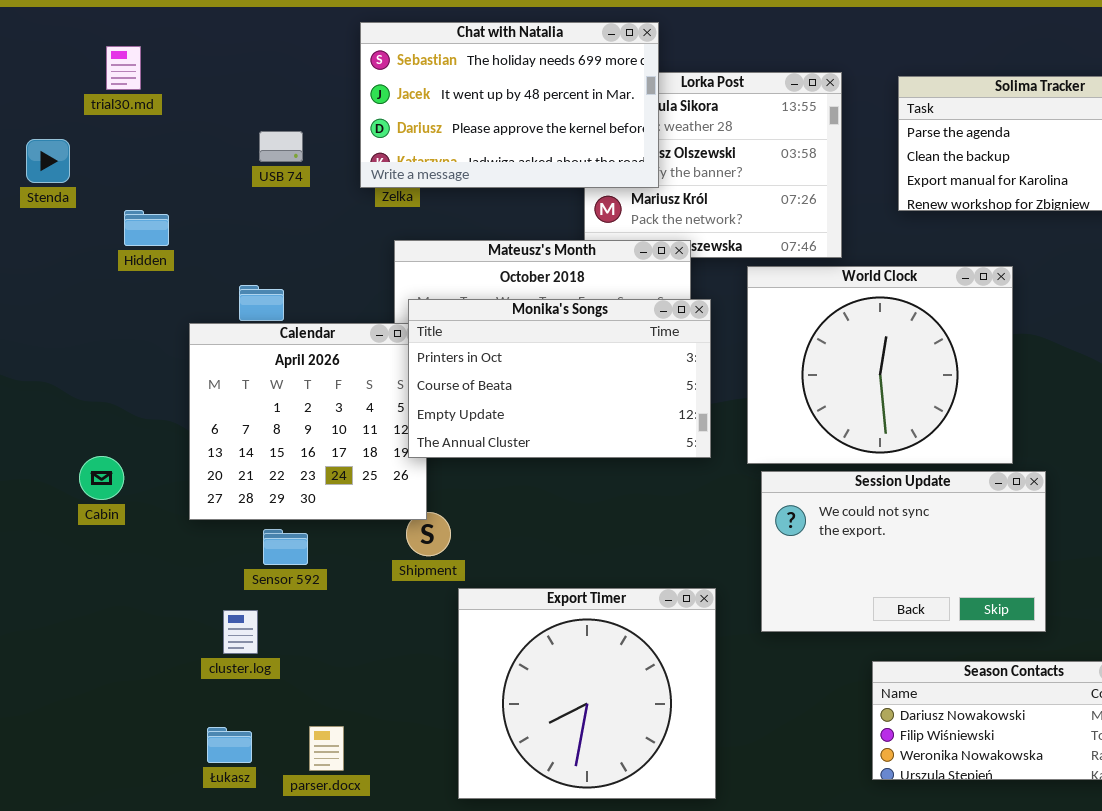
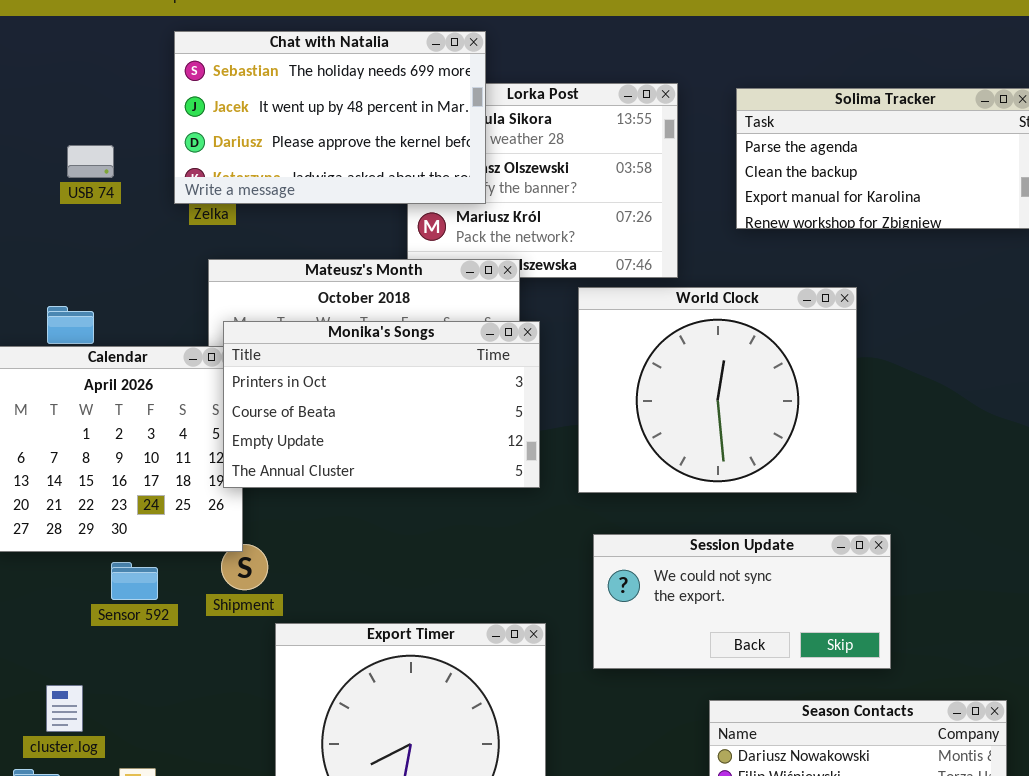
Session Update: [761,471,1046,632] -> [593,534,891,669], resized
Sensor 592: [263,529,308,565] -> [111,562,158,600], moved
cluster.log: [223,610,258,654] -> [46,685,83,732], moved

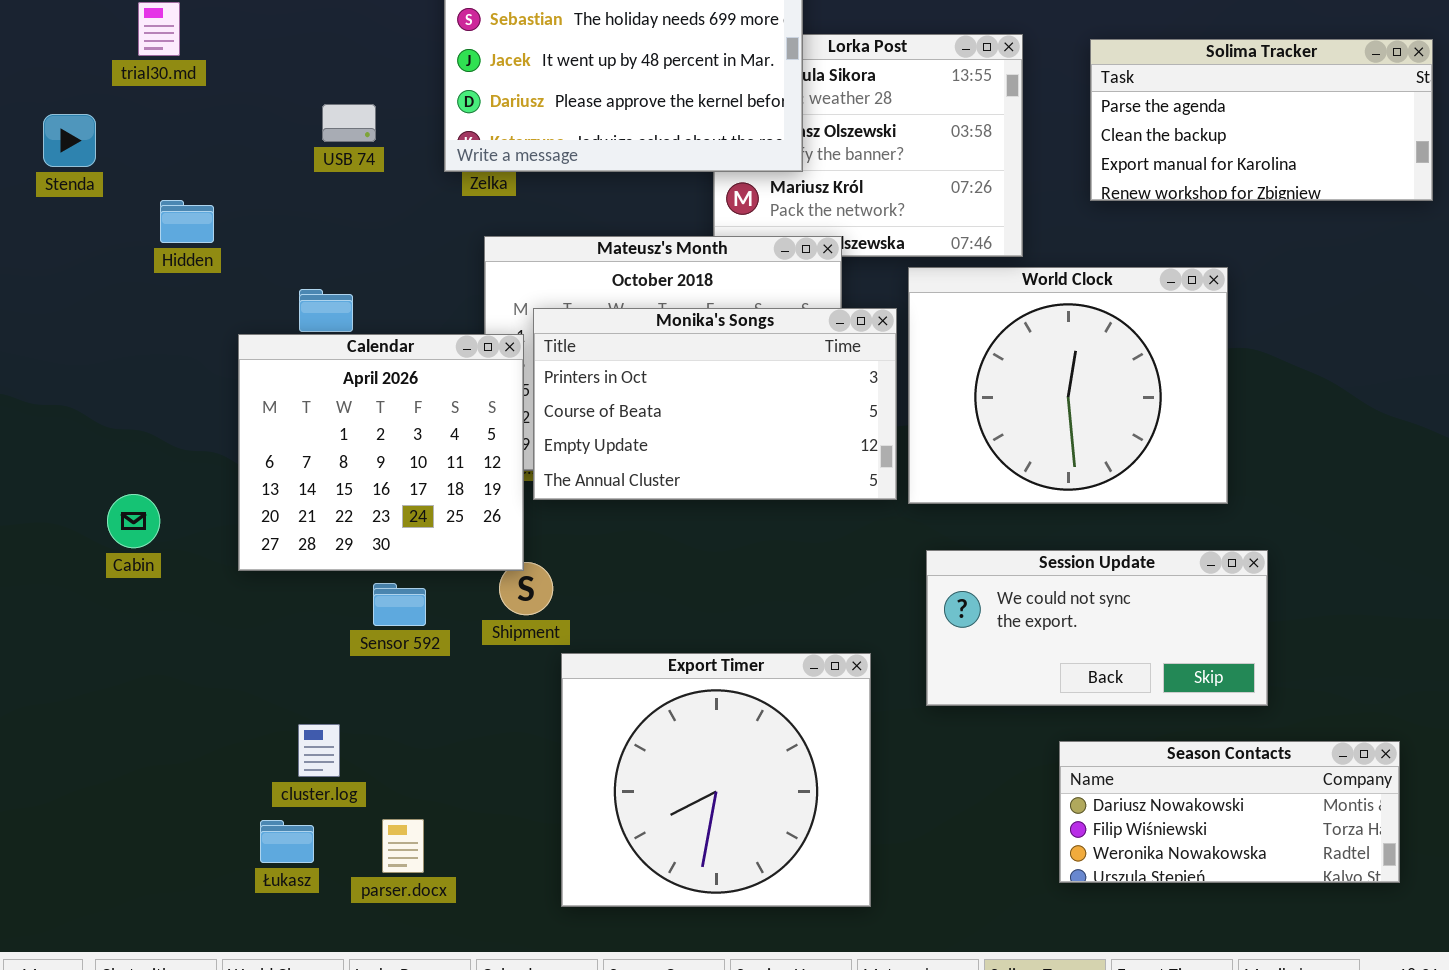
Monika's Songs: [223,321,540,488] -> [533,308,897,500], moved

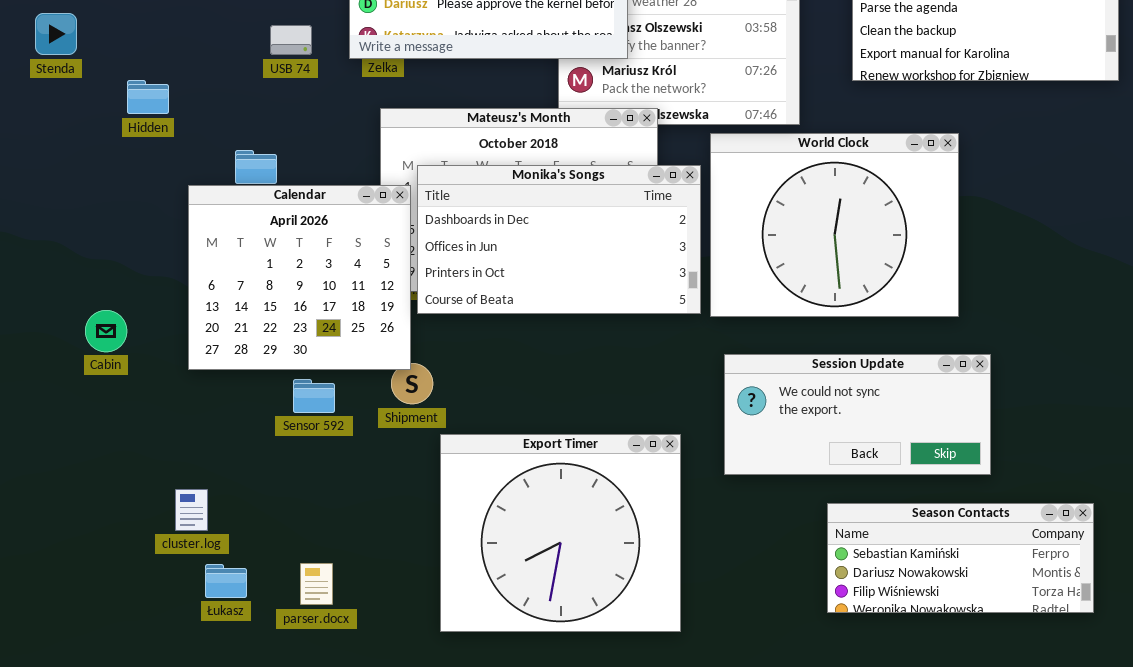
USB 74: [322,104,376,142] -> [270,25,312,55], moved
Monika's Songs: [533,308,897,500] -> [417,165,701,314], scrolled up 2 rows
cluster.log: [298,724,340,777] -> [175,489,208,531], moved
Season Contacts: [1059,741,1400,883] -> [827,503,1094,613], scrolled up 1 row

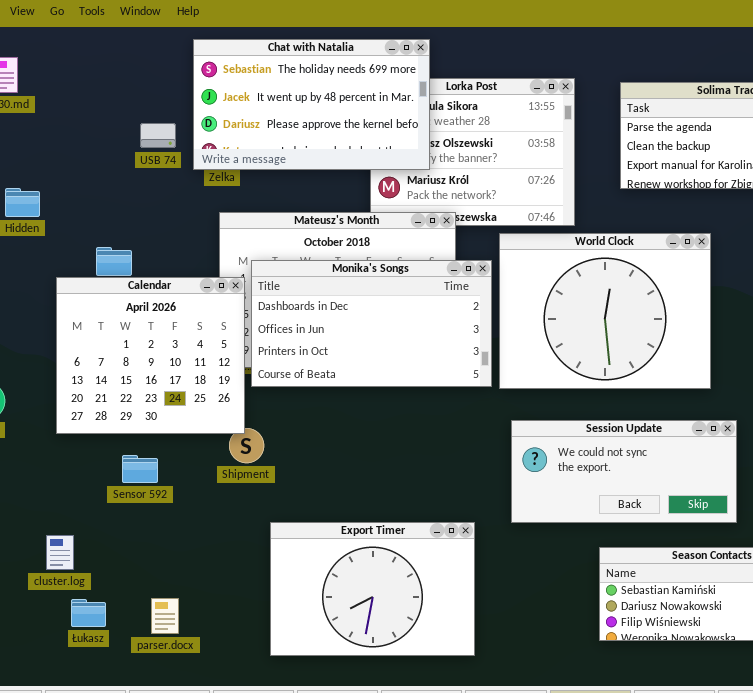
USB 74: [270,25,312,55] -> [140,123,176,148], moved
Sensor 592: [293,379,335,413] -> [122,455,158,483], moved
Export Timer: [440,434,681,632] -> [270,522,475,656], resized

